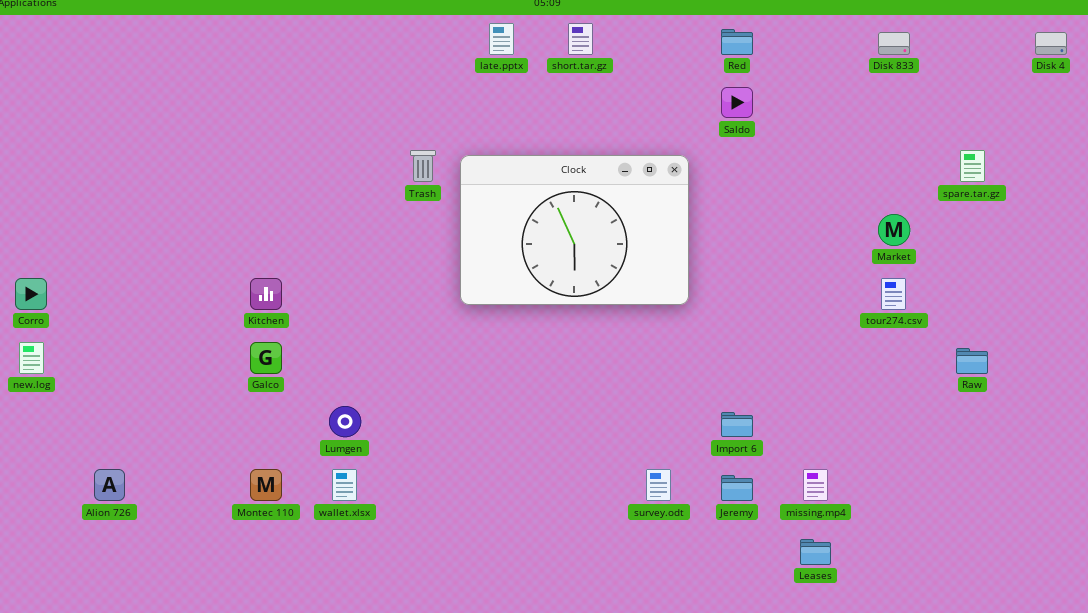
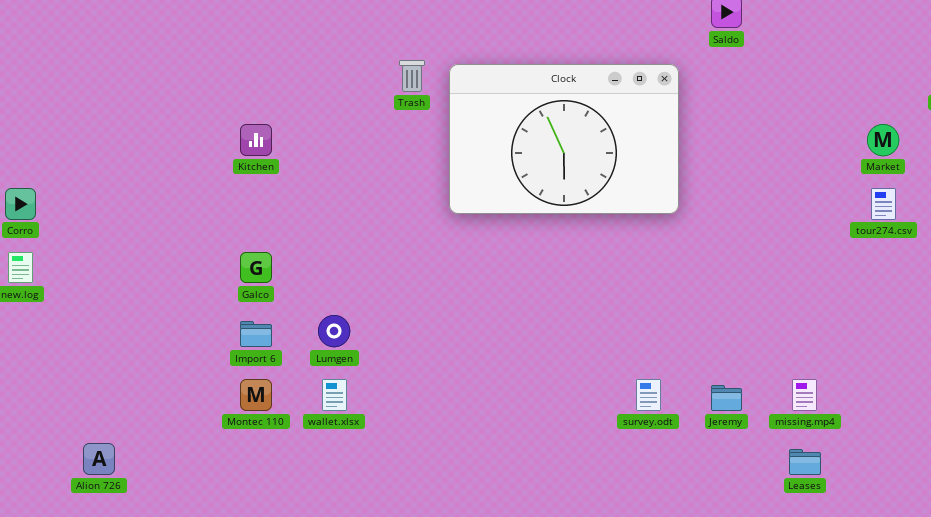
Kitchen: [250,278,282,310] -> [240,124,272,156], moved
Import 6: [721,412,753,437] -> [240,321,272,347], moved
Alion 726: [94,469,125,501] -> [83,443,115,475], moved

